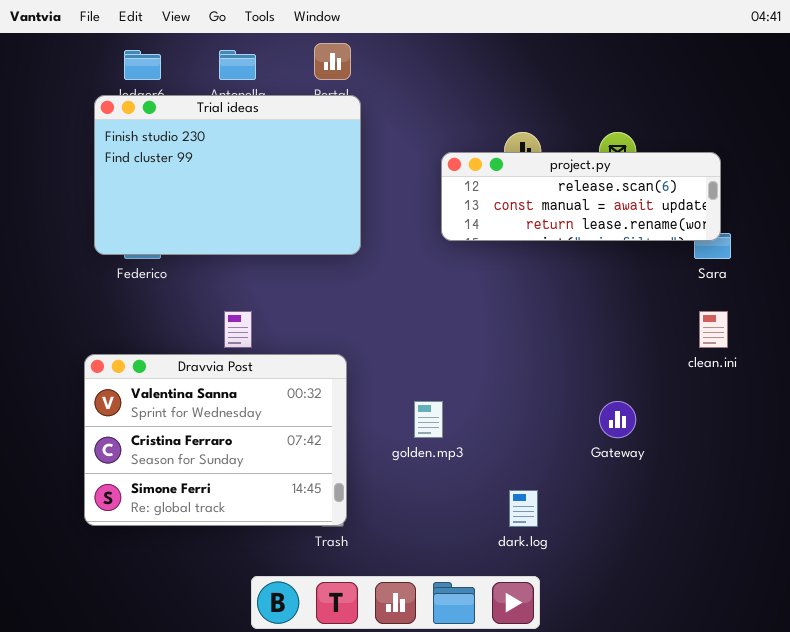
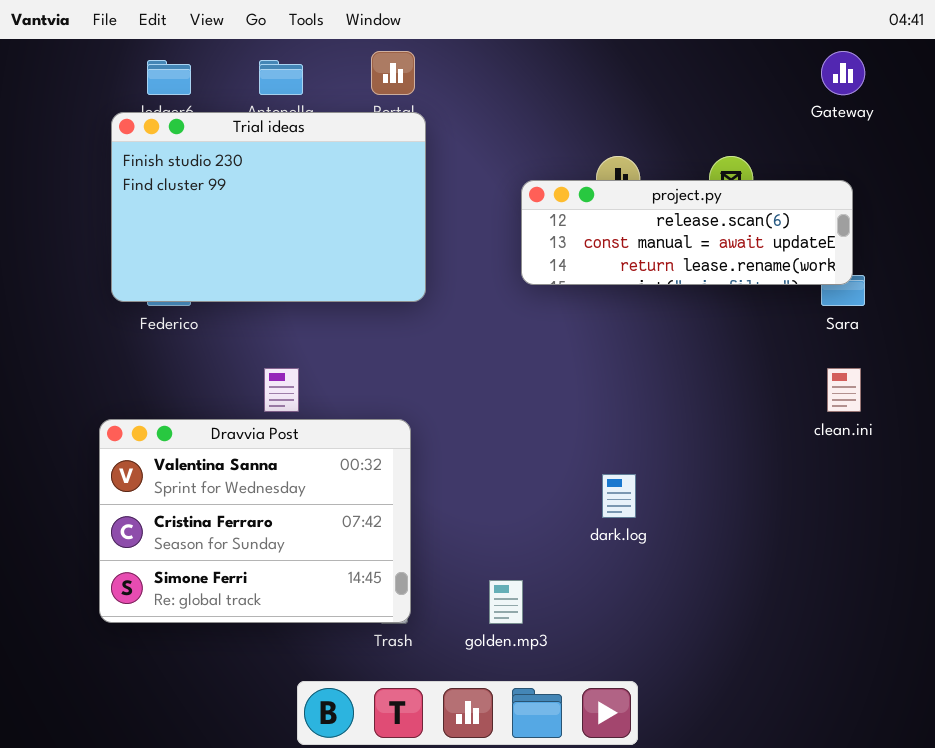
golden.mp3: [414,401,443,438] -> [489,580,523,624], moved
Gateway: [599,401,636,438] -> [821,51,865,95], moved
dark.log: [509,490,538,527] -> [602,474,636,518], moved

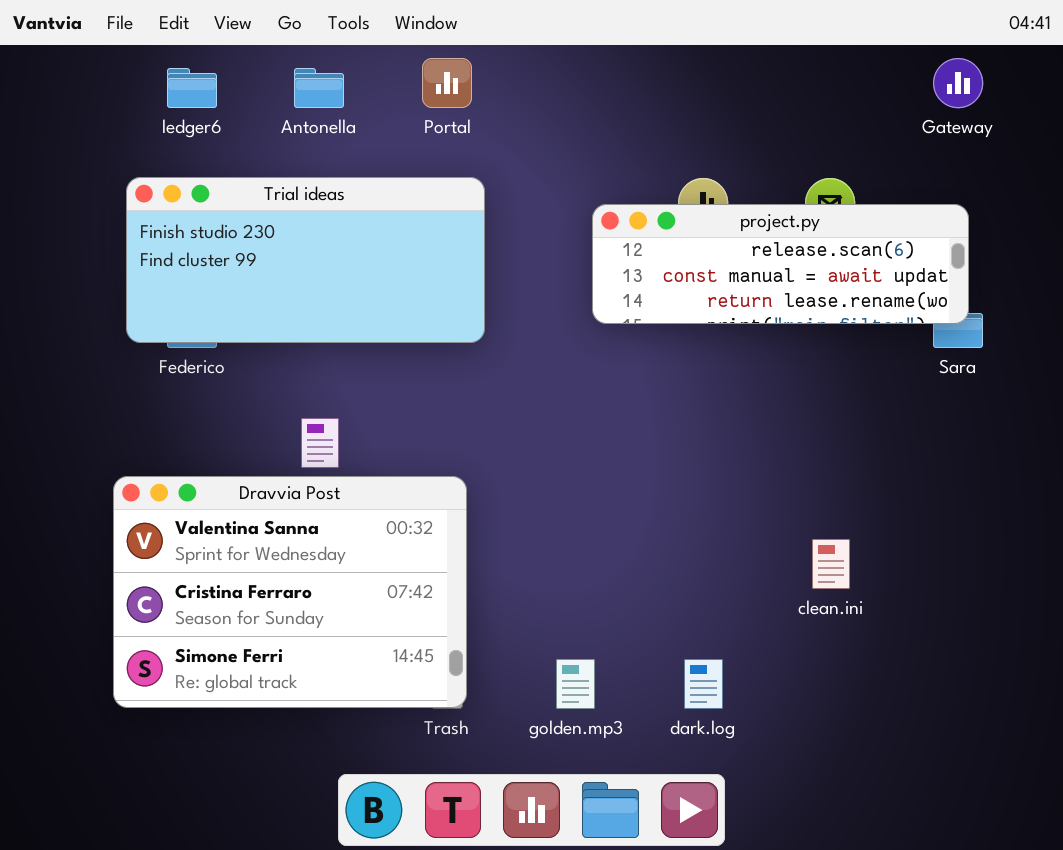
Trial ideas: [111,112,426,302] -> [126,177,485,343], resized
clean.ini: [827,368,861,412] -> [812,539,850,589], moved
dark.log: [602,474,636,518] -> [684,659,723,709], moved

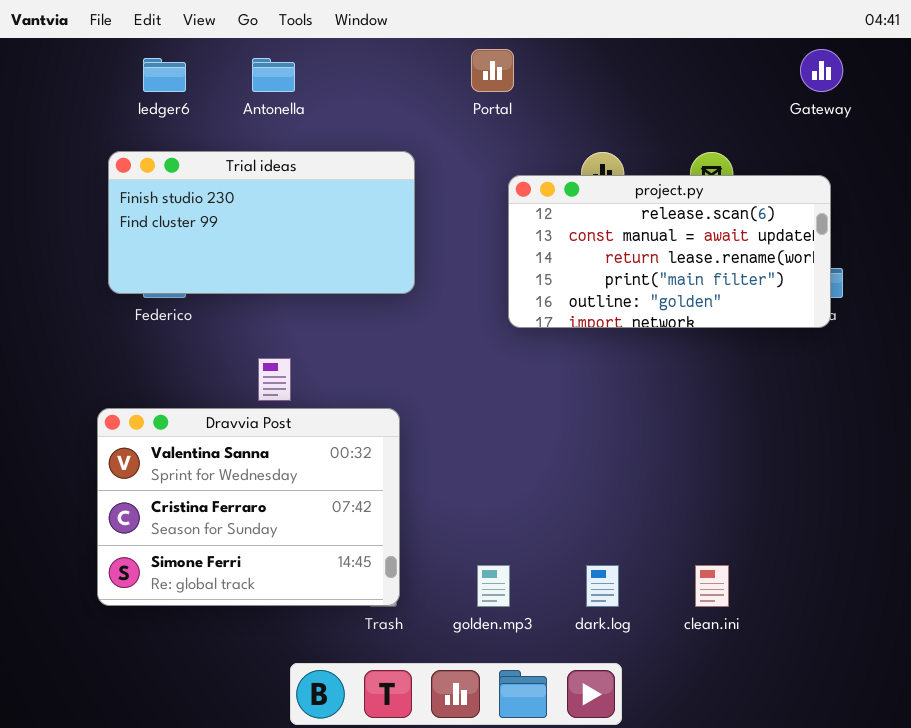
Portal: [422,58,472,108] -> [471,49,514,92], moved
project.py: [592,204,969,324] -> [508,175,831,328], resized
clean.ini: [812,539,850,589] -> [695,565,729,607], moved

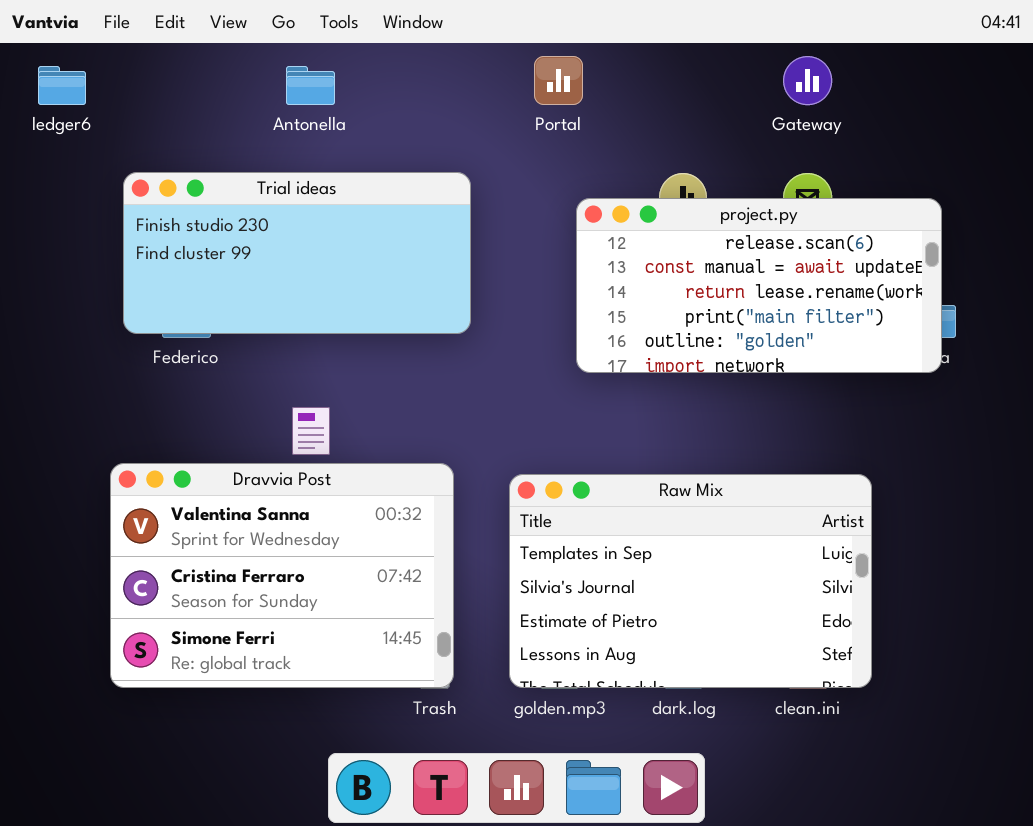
Gateway: [800,49,843,92] -> [783,56,832,105], moved
ledger6: [143,58,186,92] -> [38,66,86,105], moved
Raw Mix: none -> [509,474,872,688], opened

